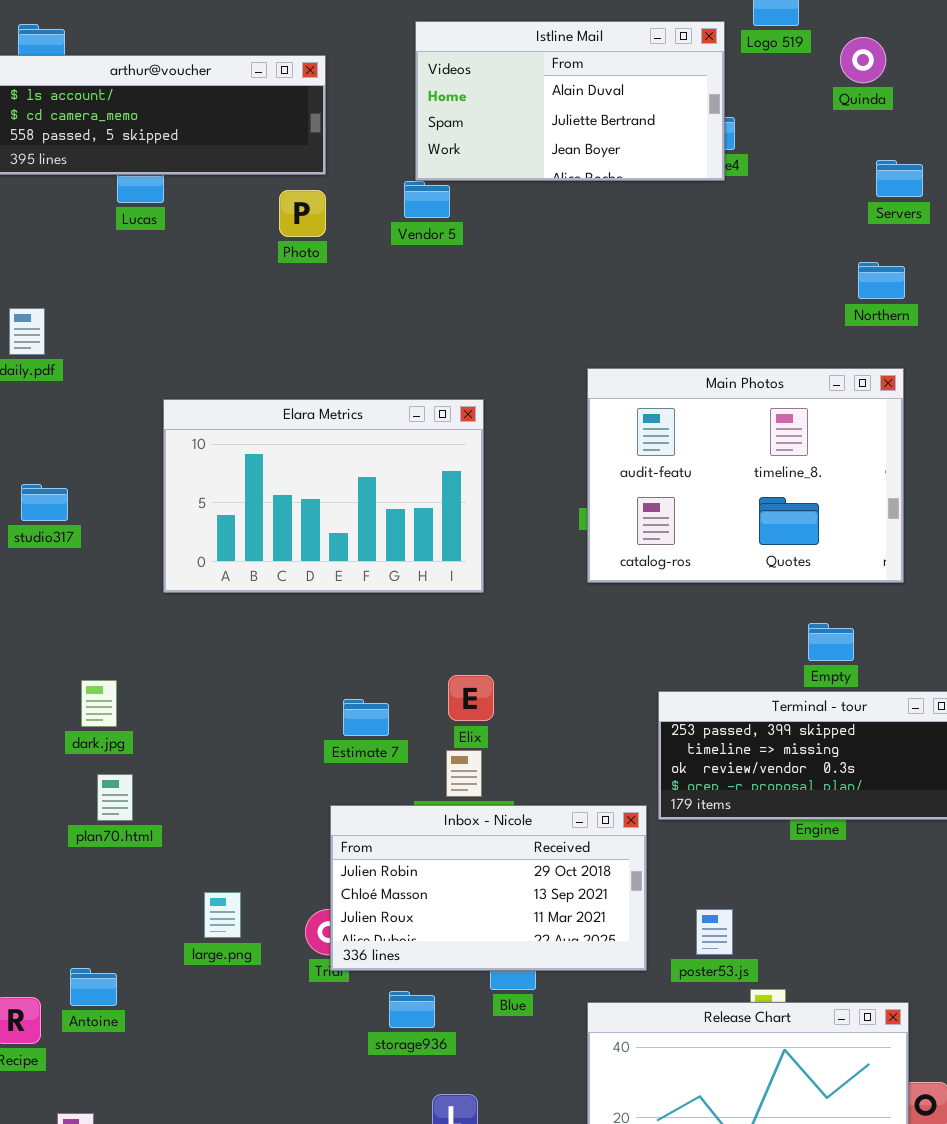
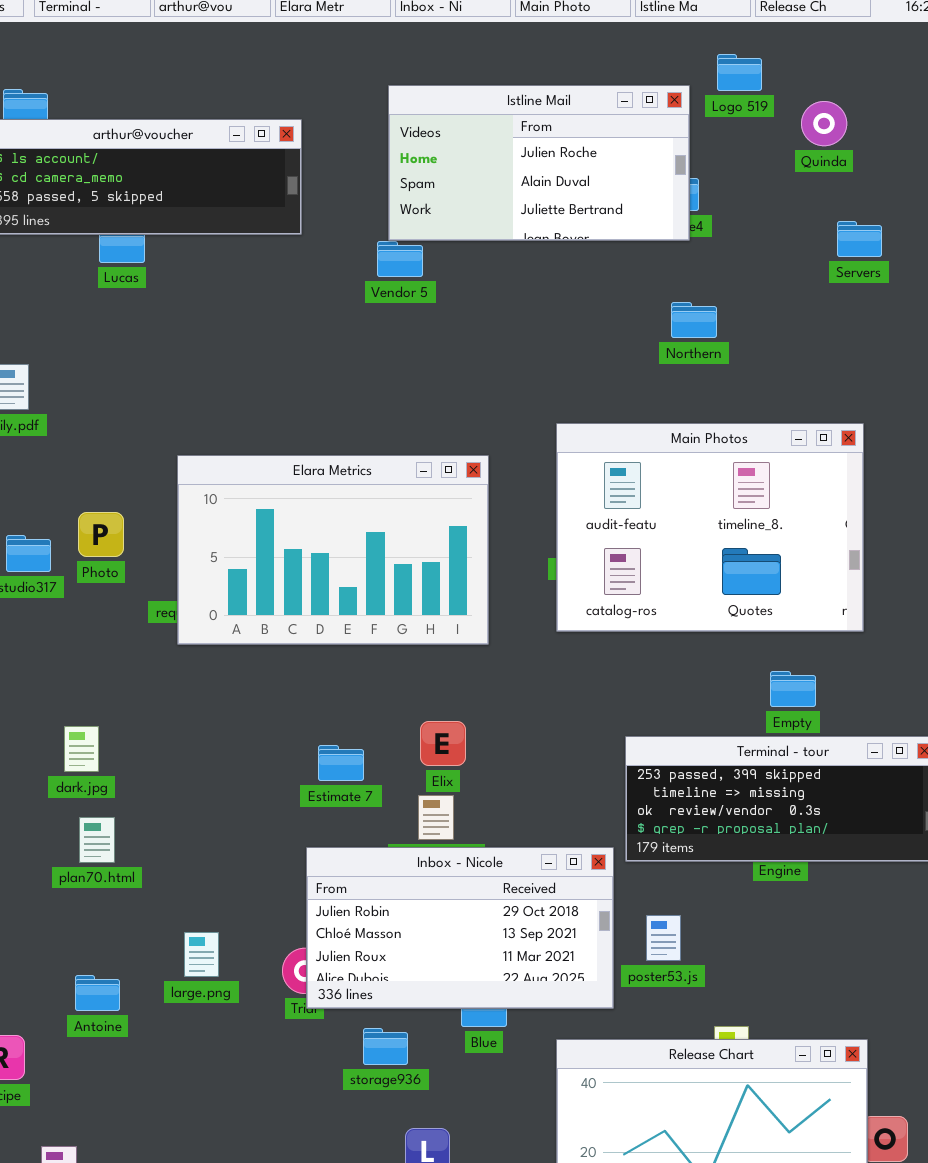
Istline Mail: [415,21,725,181] -> [388,85,690,241], scrolled up 1 row
Photo: [279,190,326,237] -> [78,512,124,557], moved
Northern: [858,262,905,299] -> [671,302,717,338], moved
Elara Metrics: [163,399,484,593] -> [177,455,489,645], moved
poster53.js: [696,909,733,955] -> [646,915,681,961], moved
Antoine: [70,968,117,1006] -> [75,975,120,1011], moved

